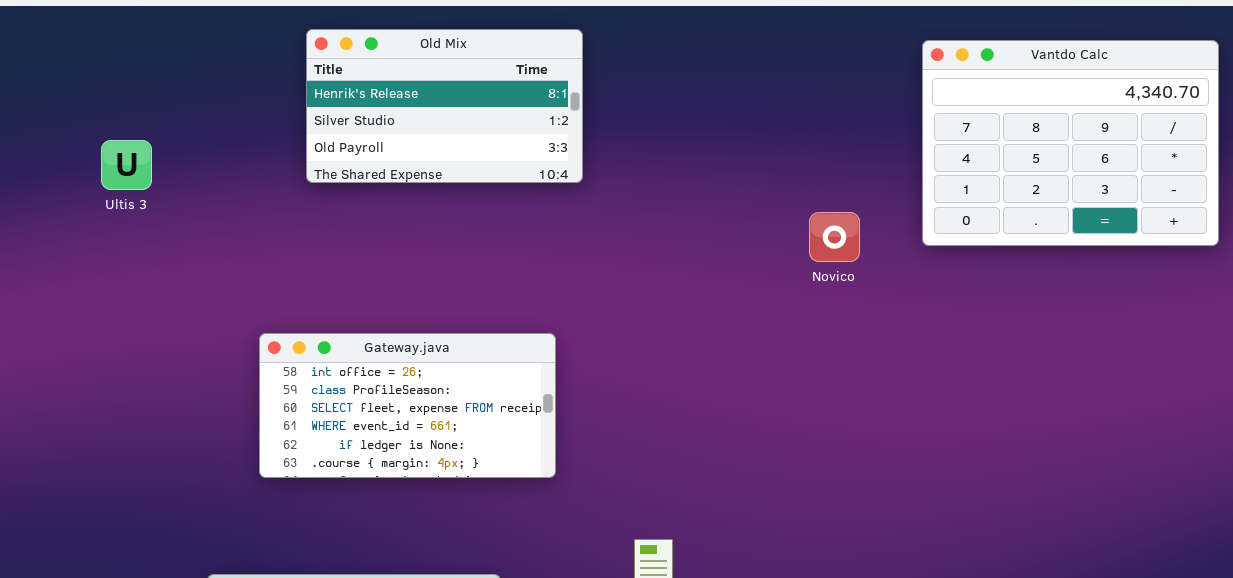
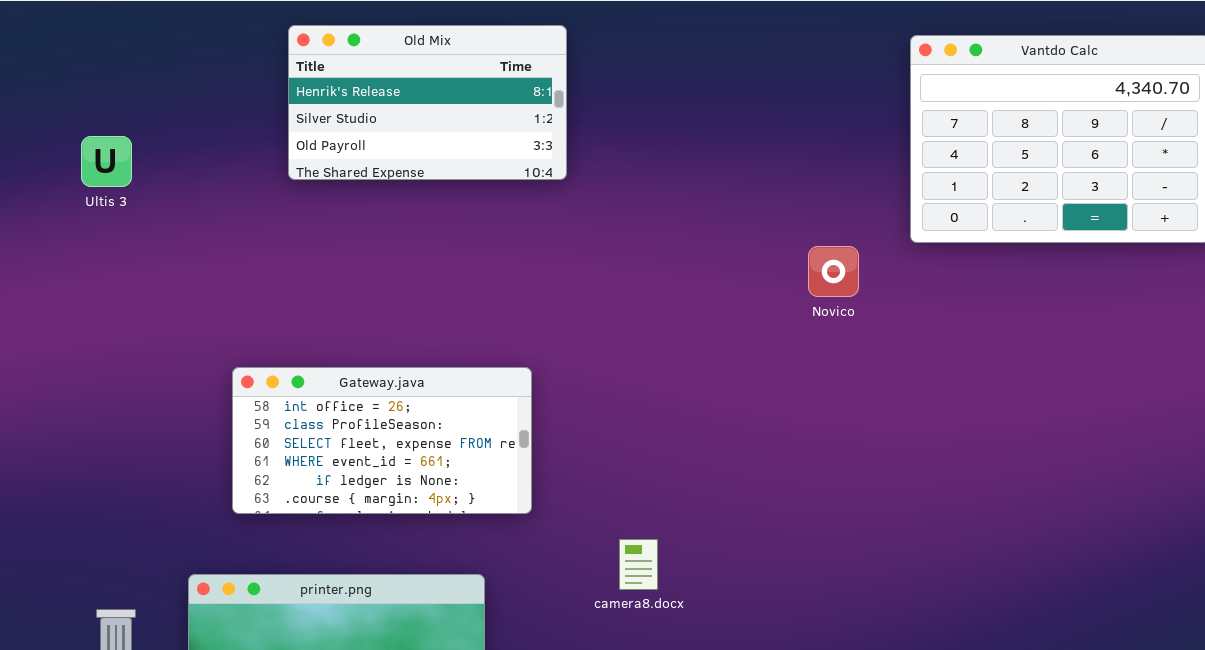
Novico: [809,212,860,262] -> [808,246,859,297], moved
Gateway.java: [259,333,556,478] -> [232,367,532,514], moved

